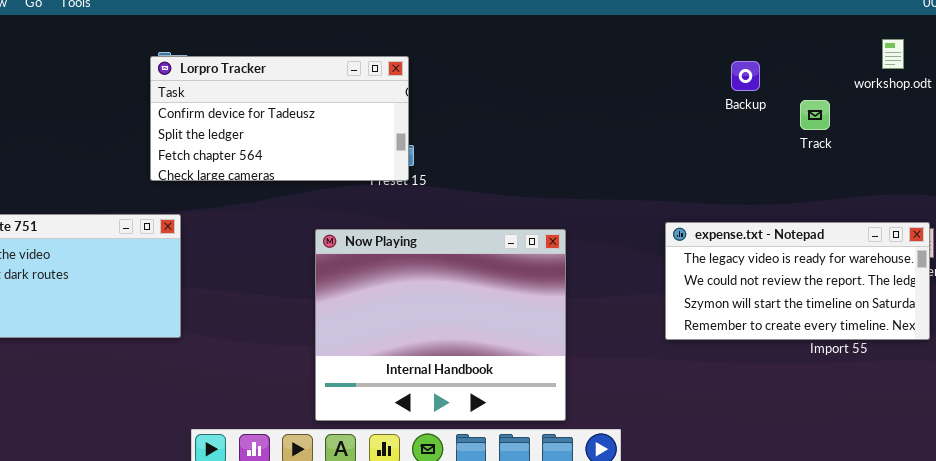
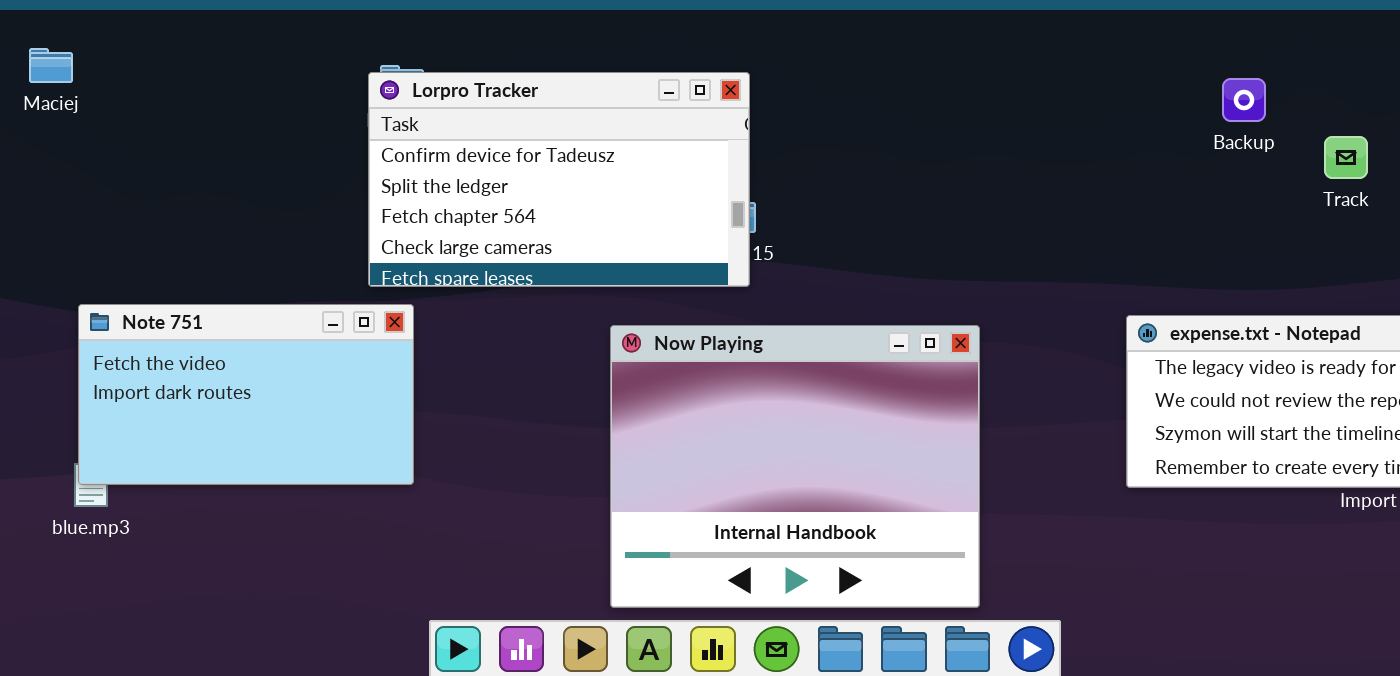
Lorpro Tracker: [150,56,409,181] -> [368,72,750,287], resized

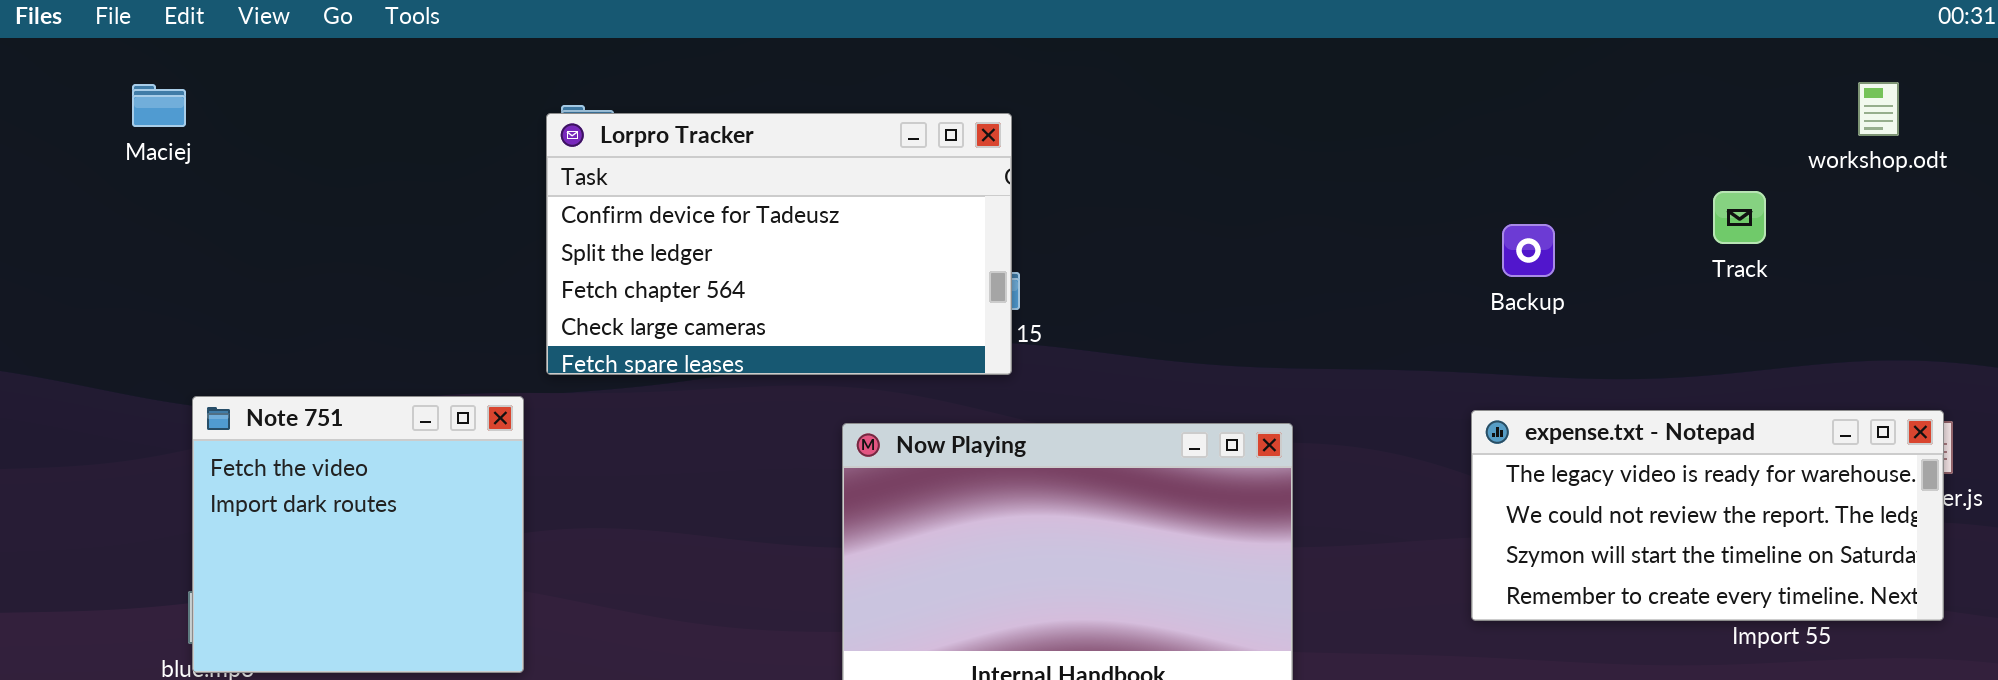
Backup: [1222,78,1266,122] -> [1502,224,1555,277], moved
Note 751: [78,304,414,485] -> [192,396,524,673], resized

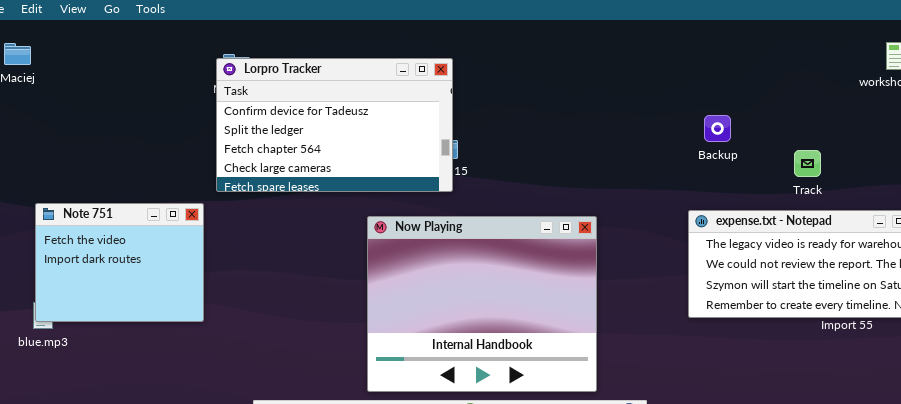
Track: [1713,191,1766,244] -> [794,150,821,177], moved
Note 751: [192,396,524,673] -> [35,203,204,322], resized

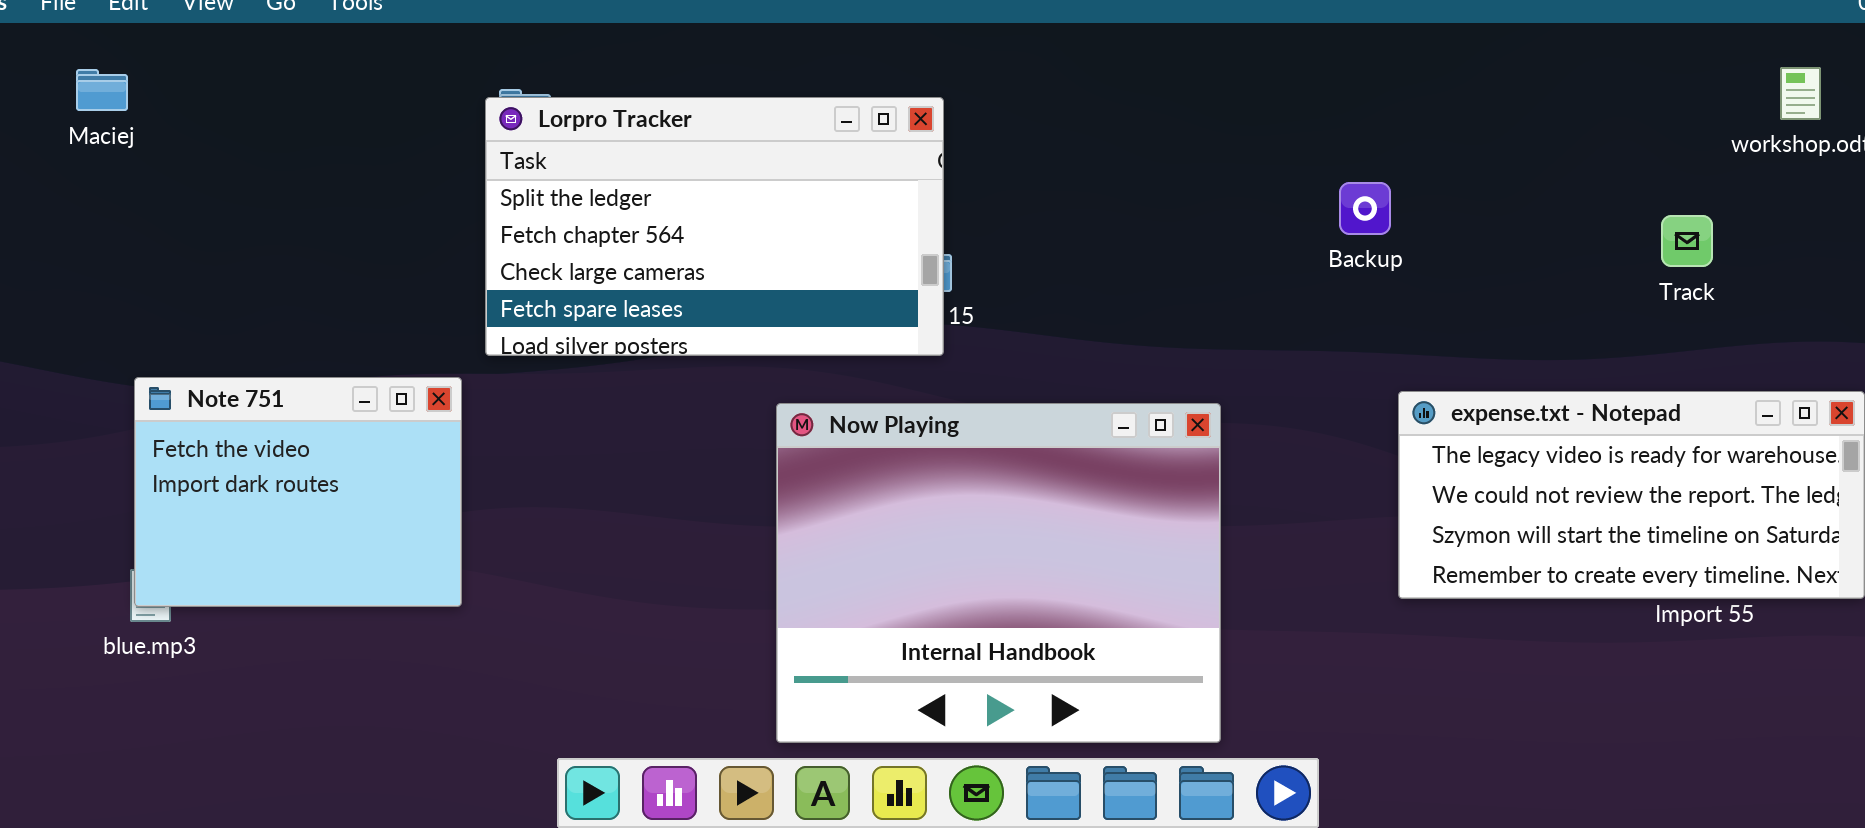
Lorpro Tracker: [216,58,453,192] -> [485,97,944,356], scrolled down 1 row
Backup: [704,115,731,142] -> [1339,182,1391,235], moved
Track: [794,150,821,177] -> [1661,215,1713,267], moved

